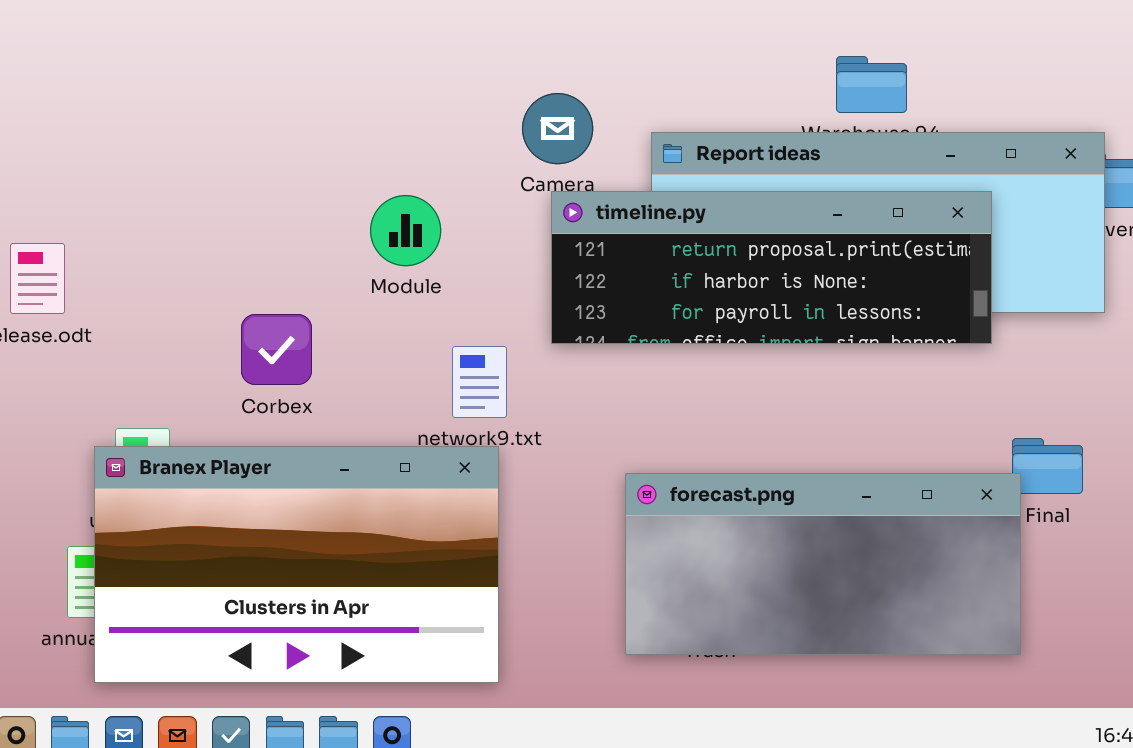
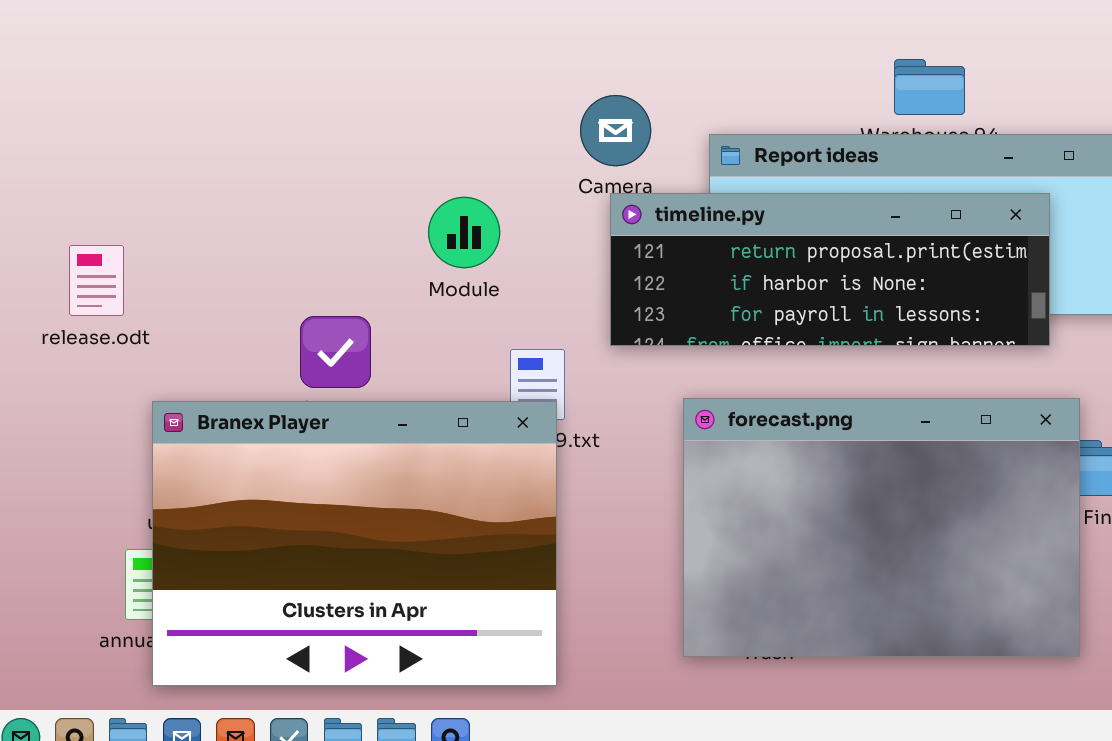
Branex Player: [94,446,499,683] -> [152,401,557,686], resized
forecast.png: [625,473,1021,655] -> [683,398,1080,657], resized

